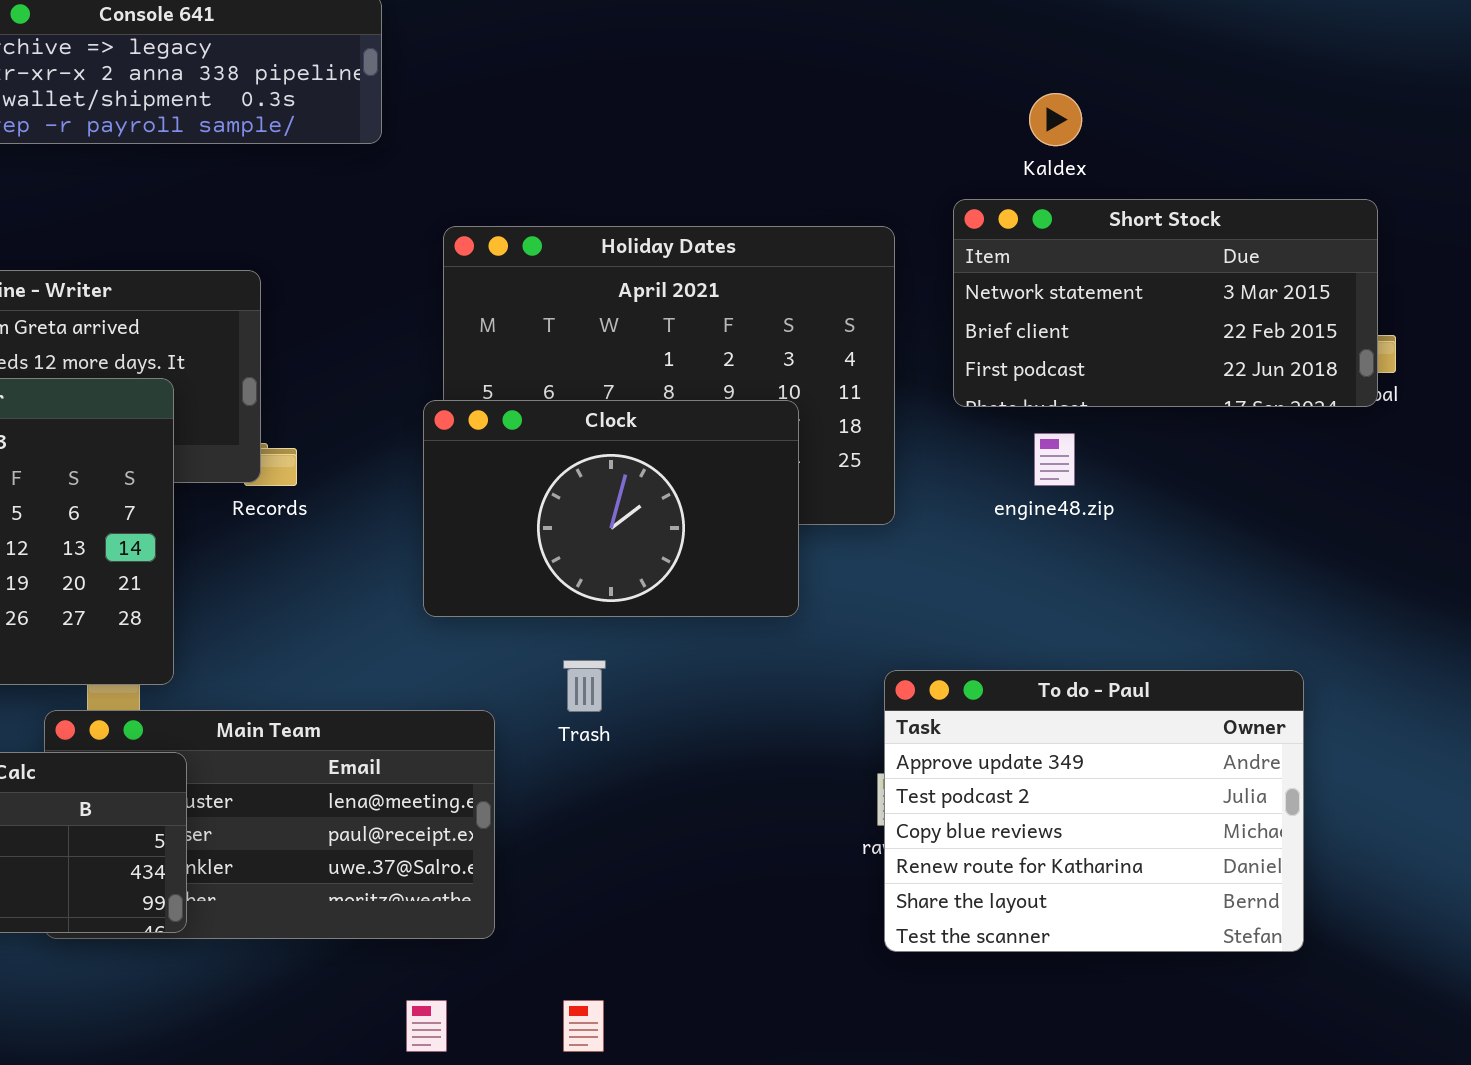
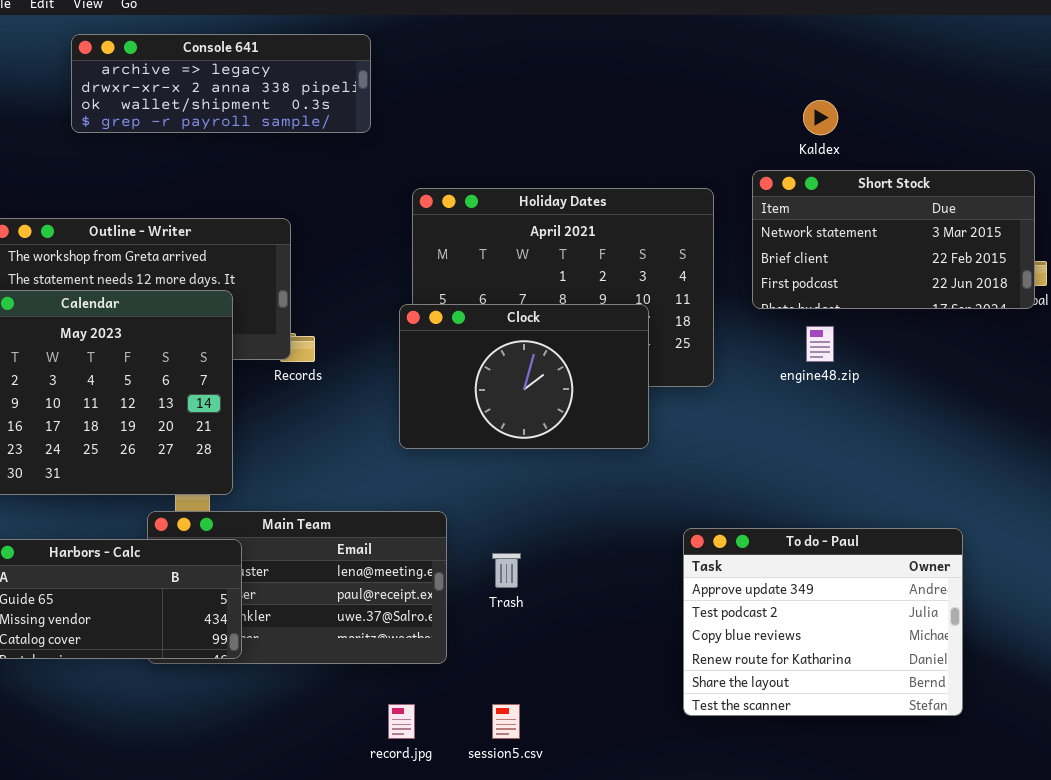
Trash: [563,660,606,712] -> [492,553,521,588], moved
To do - Paul: [884,670,1304,952] -> [683,528,963,716], moved

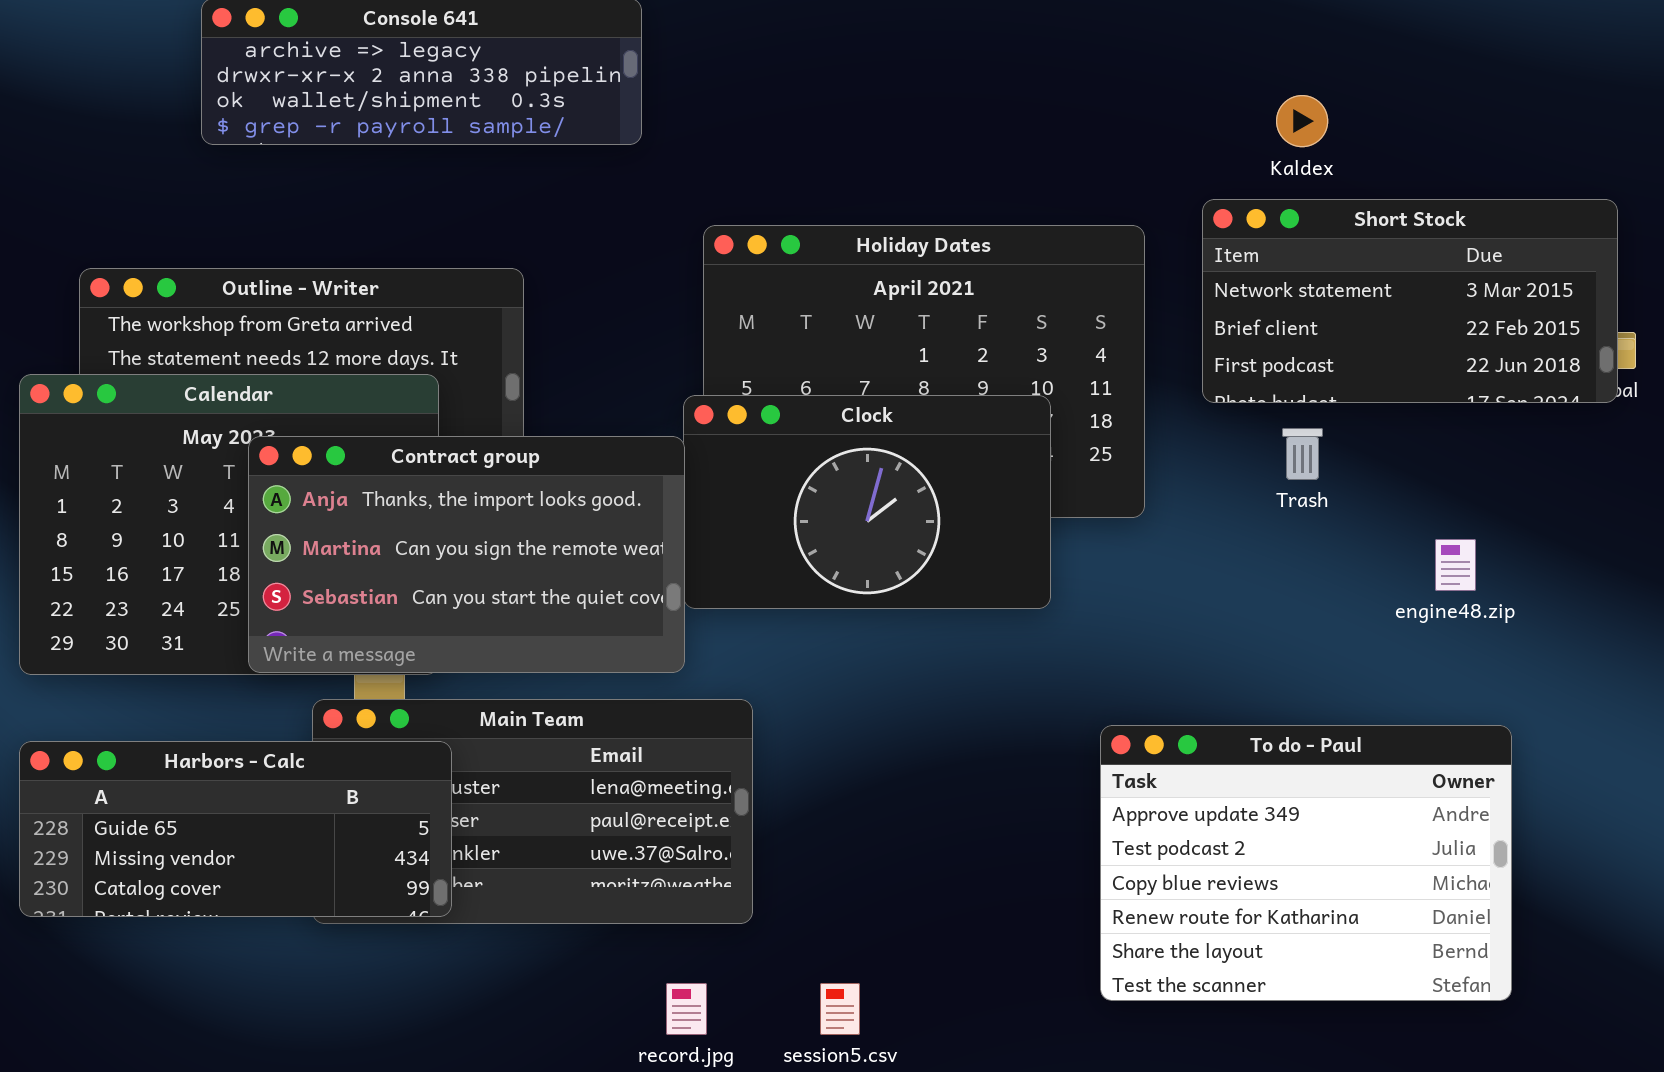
engine48.zip: [806,326,834,362] -> [1435,539,1476,591], moved
Contract group: none -> [248,436,685,673], opened
Trash: [492,553,521,588] -> [1282,428,1323,480], moved

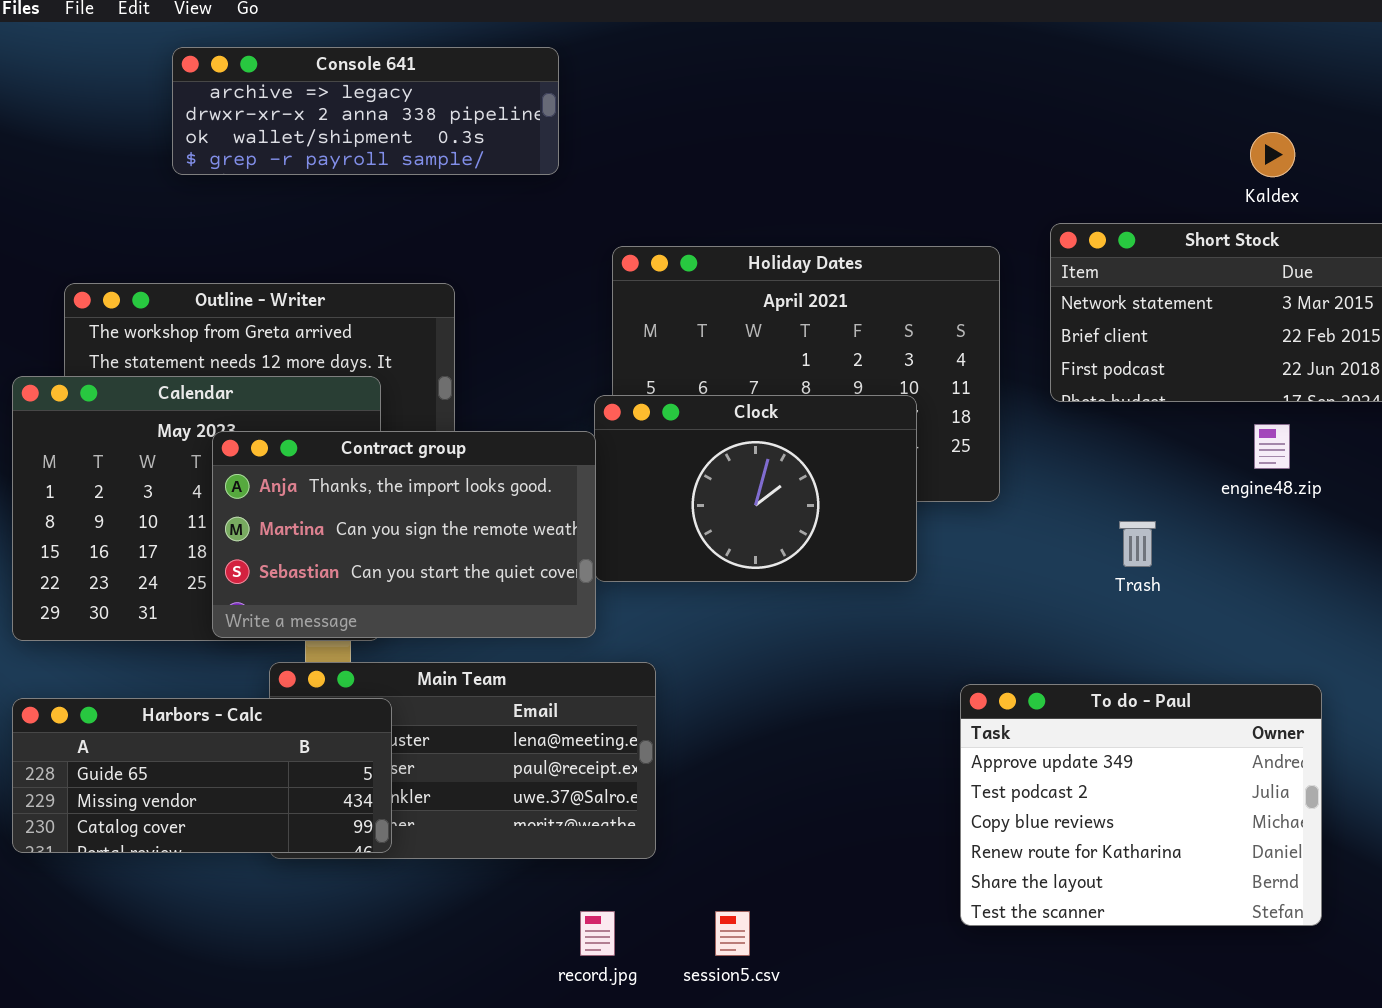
Kaldex: [1276,95,1328,147] -> [1250,132,1295,177], moved
Trash: [1282,428,1323,480] -> [1119,521,1156,567], moved
engine48.zip: [1435,539,1476,591] -> [1254,424,1290,469], moved

